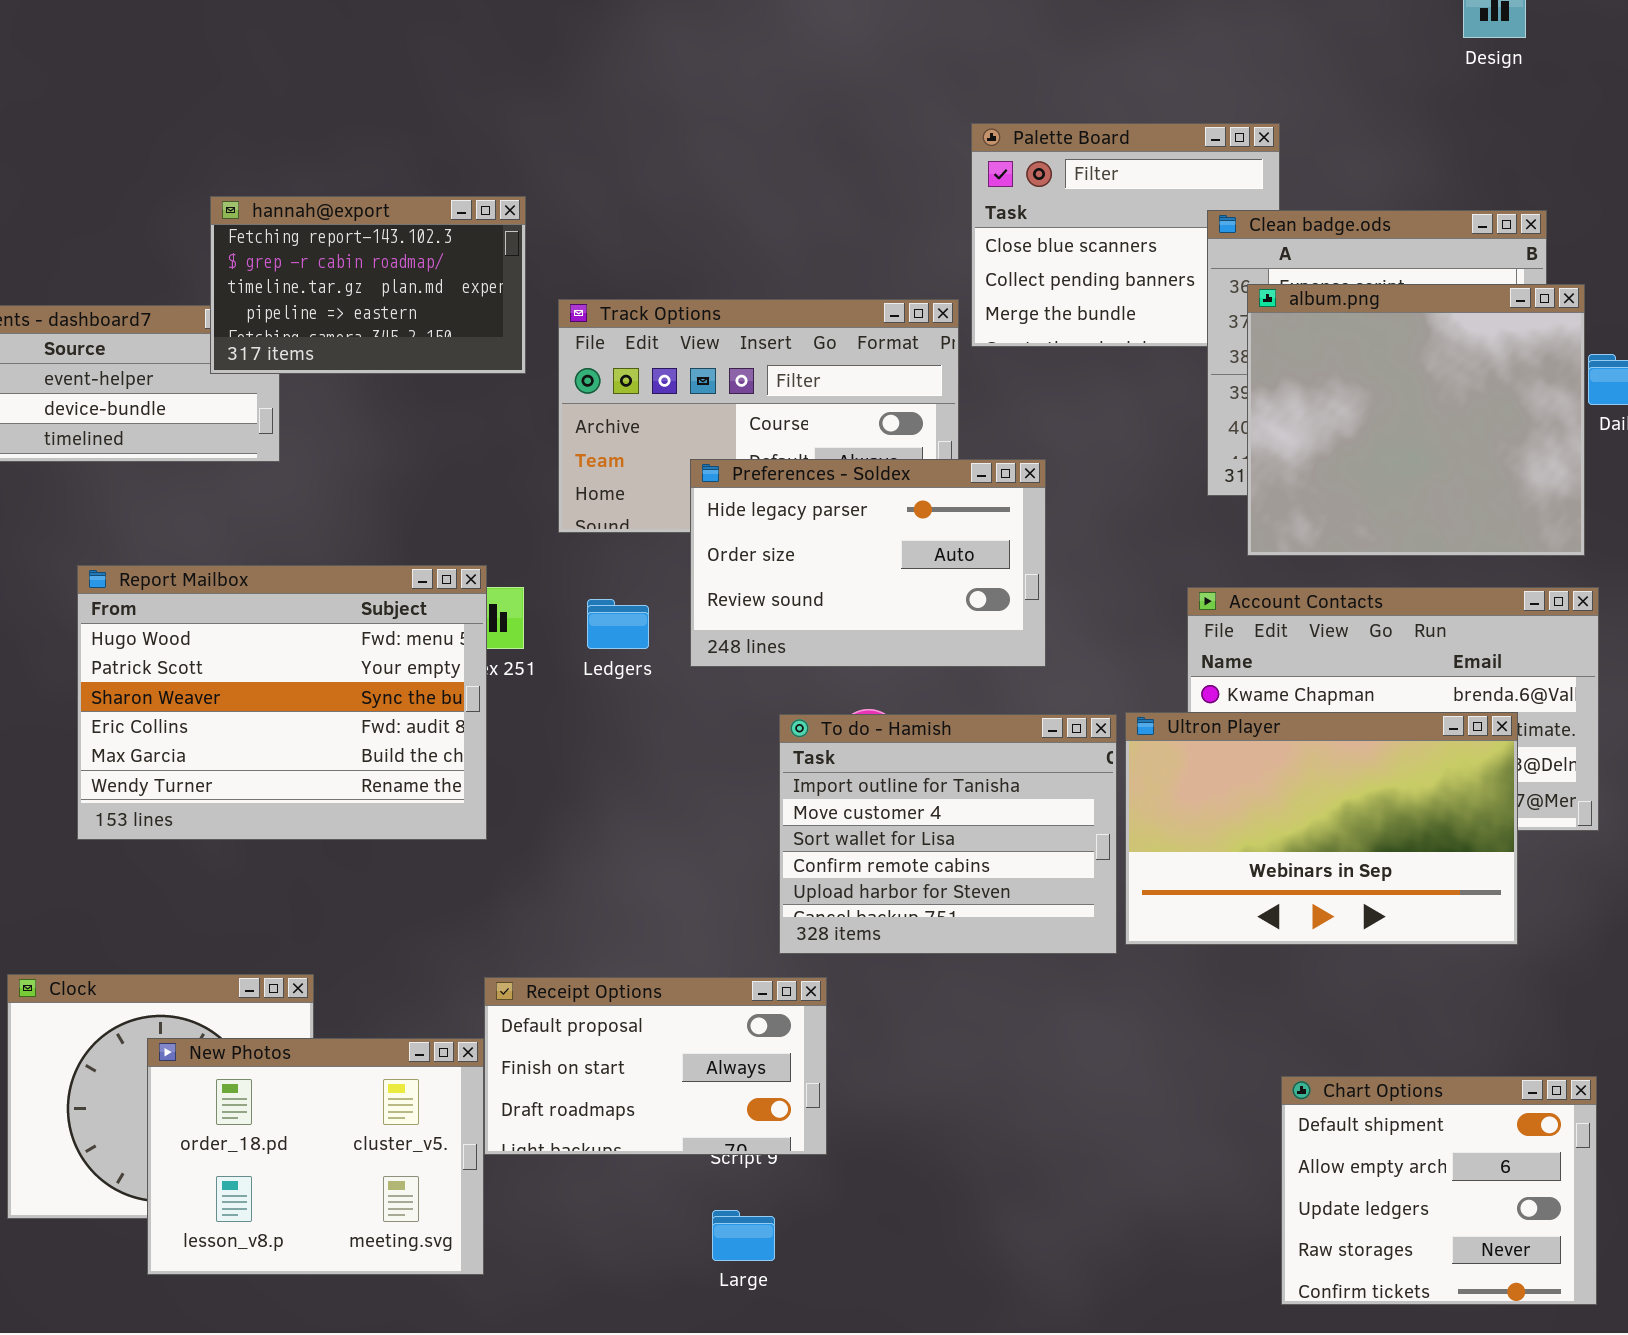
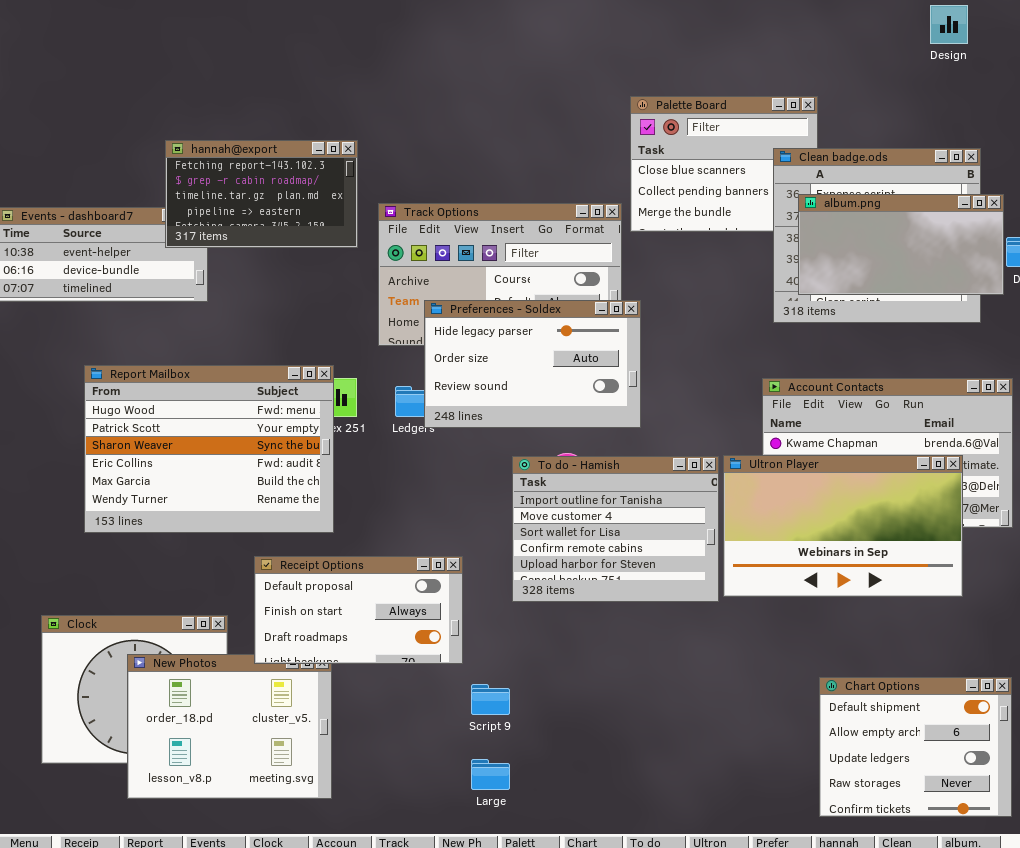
album.png: [1247,284,1585,556] -> [798,194,1004,295], resized
Preferences - Soldex: [690,459,1046,667] -> [424,300,641,428], moved
Receipt Options: [484,977,827,1155] -> [254,556,463,664], moved

